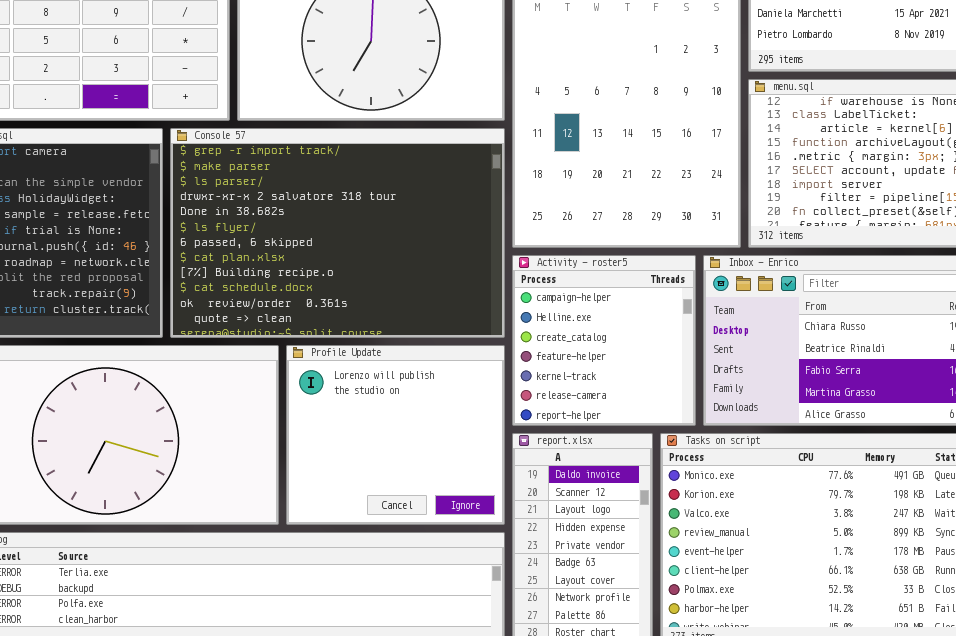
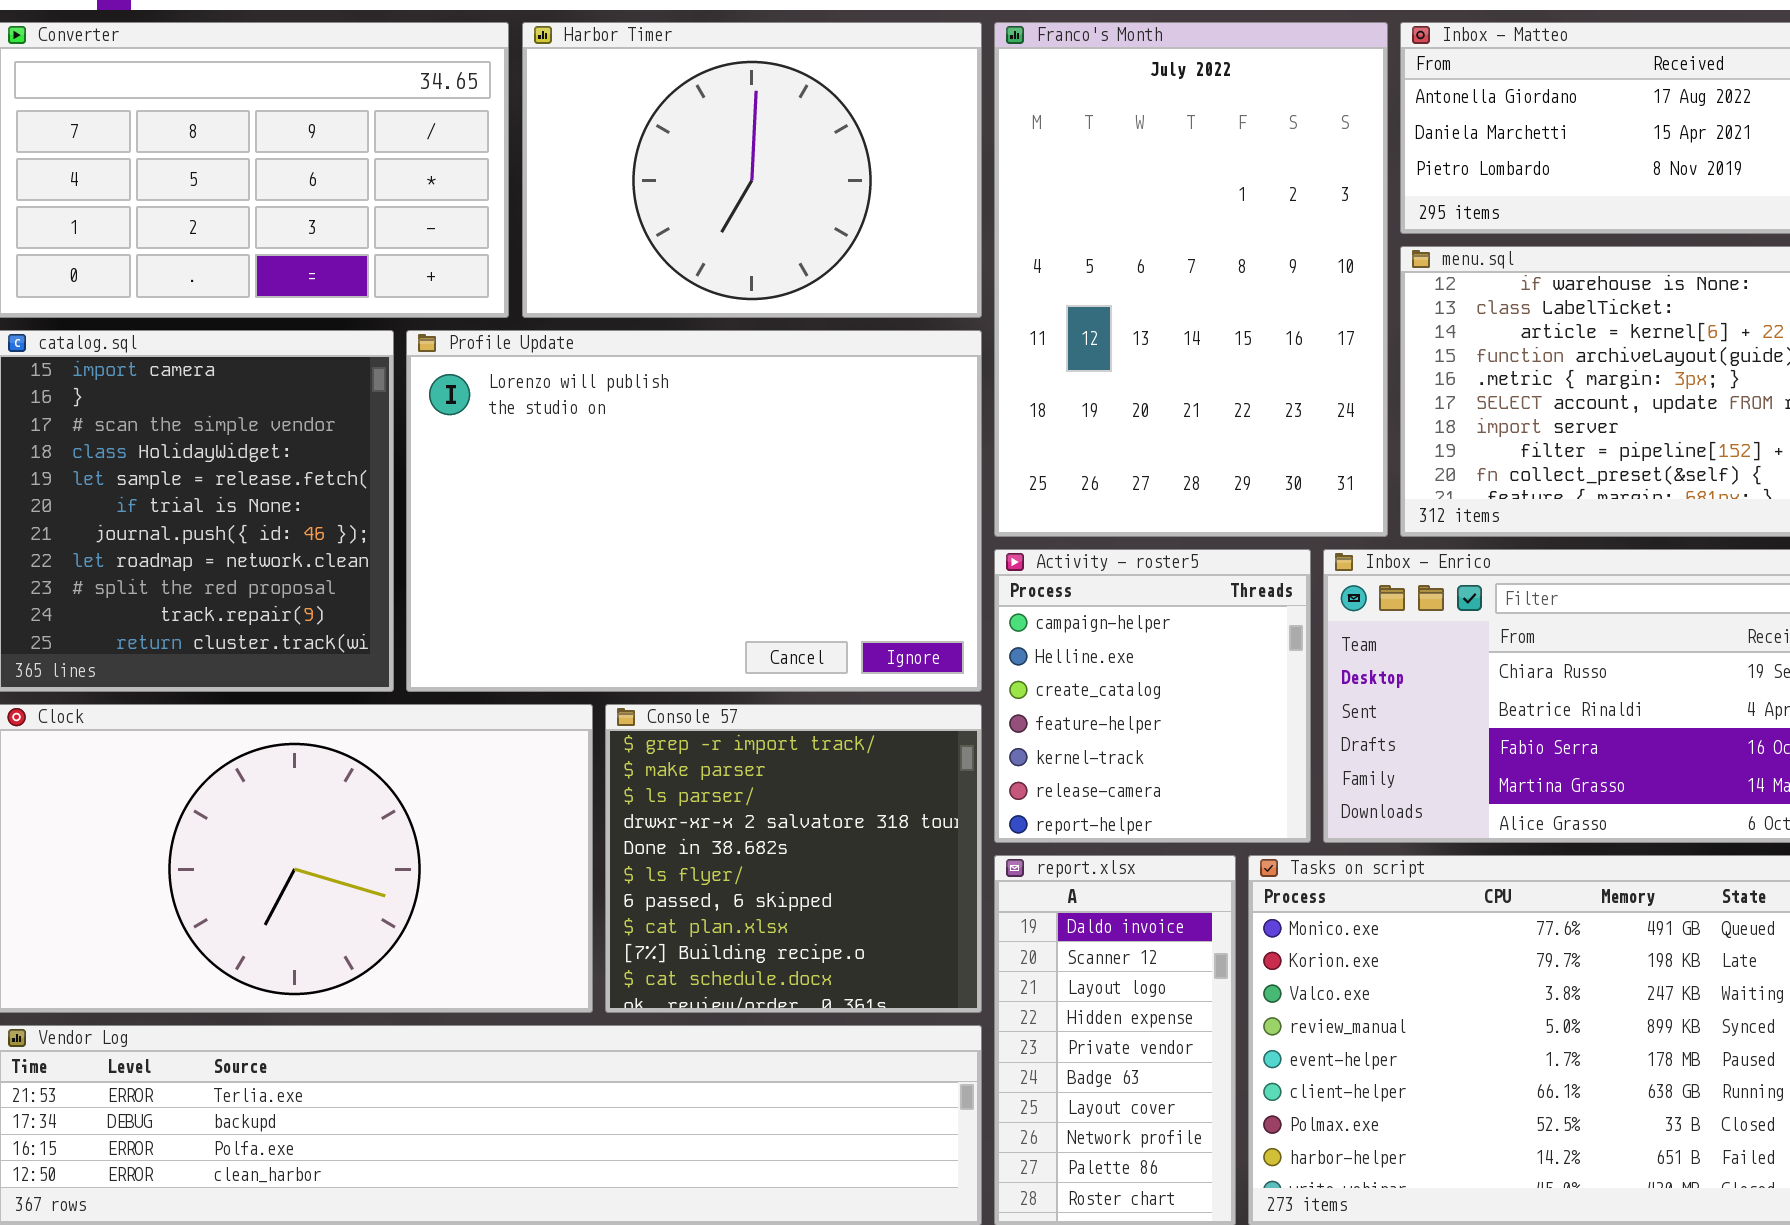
Console 57: [170,128,505,338] -> [605,704,982,1013], moved, resized
Profile Update: [286,345,505,525] -> [406,330,982,692], moved, resized

